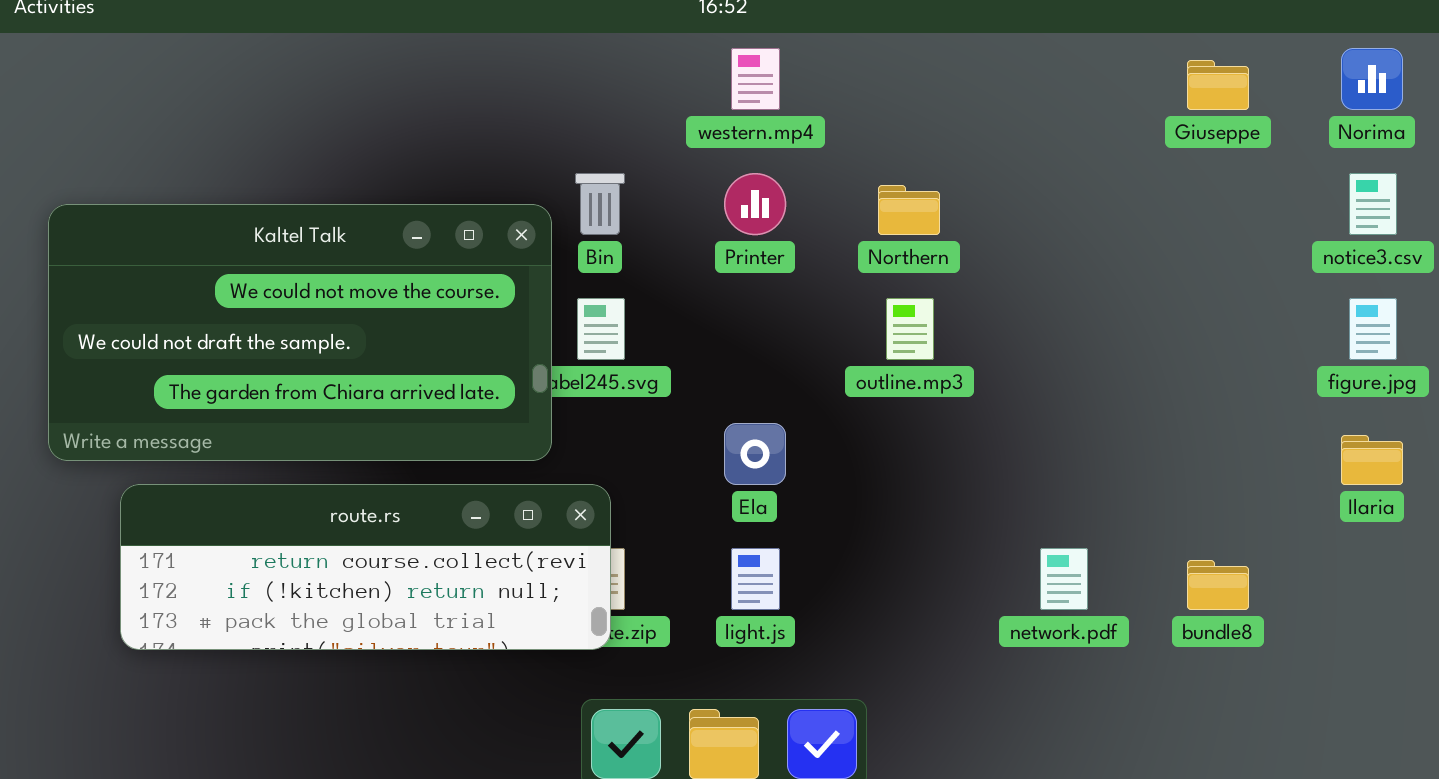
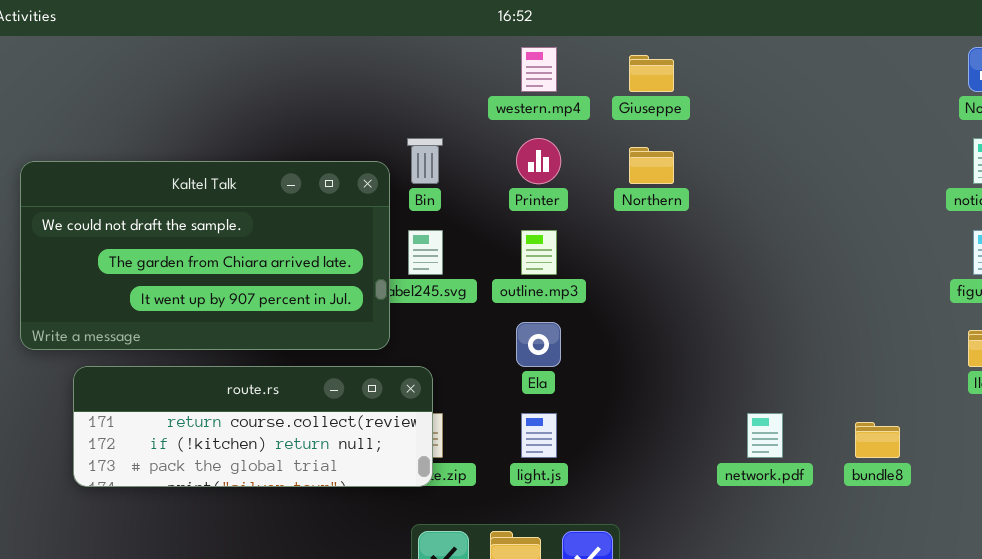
Giuseppe: [1187,60,1249,110] -> [629,55,674,92], moved
Kaltel Talk: [48,204,552,461] -> [20,161,390,350], scrolled down 1 row
outline.mp3: [886,298,934,360] -> [521,230,557,275], moved

